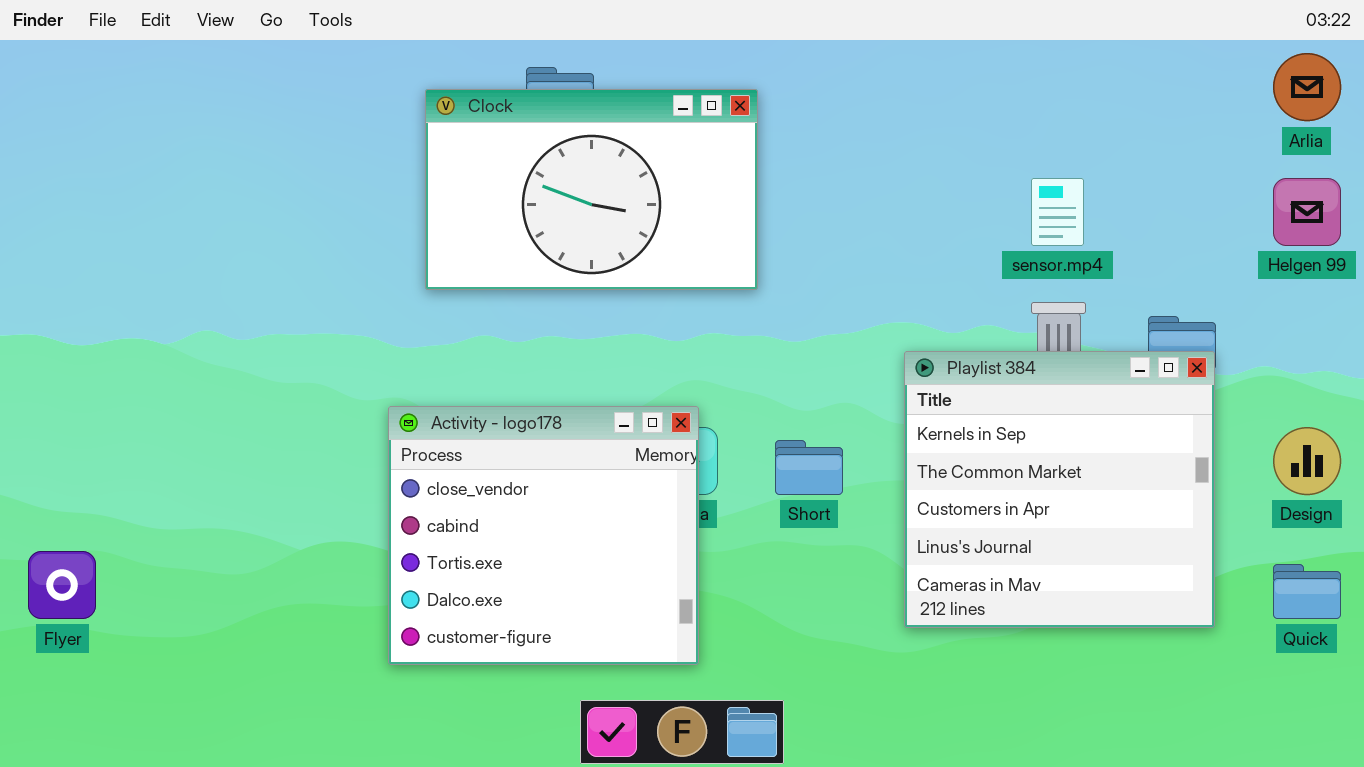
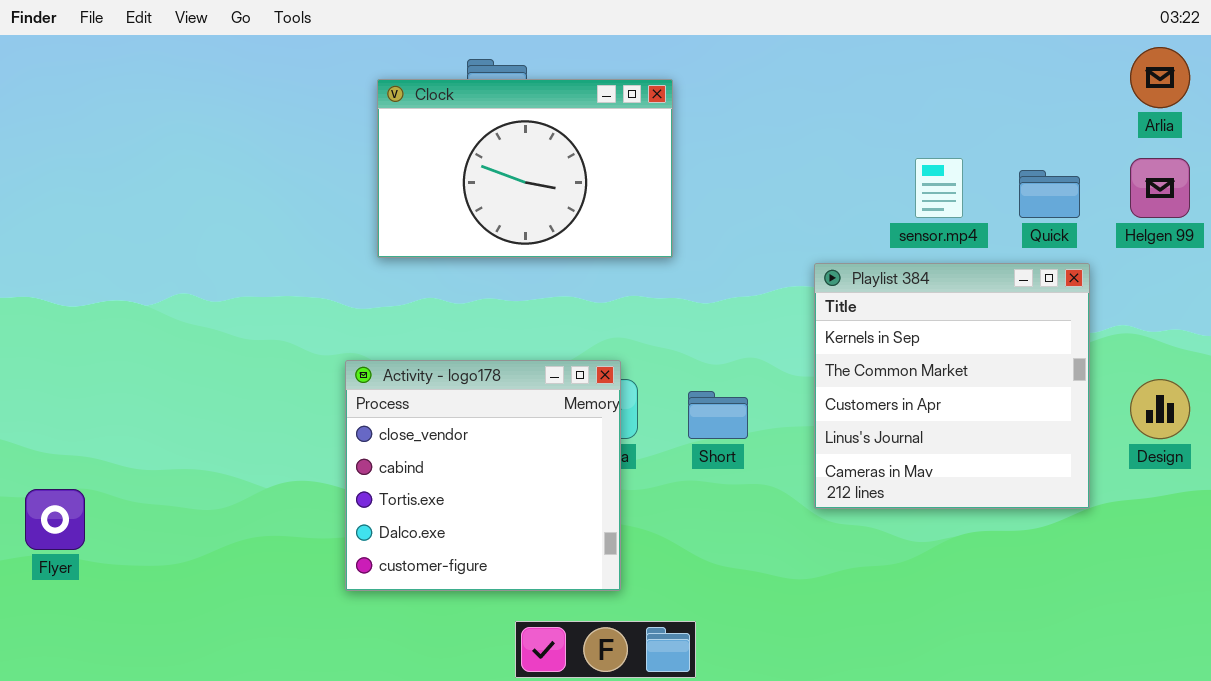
Playlist 384: [904,351,1215,628] -> [814,263,1090,509], moved
Quick: [1273,564,1341,619] -> [1019,170,1080,218], moved

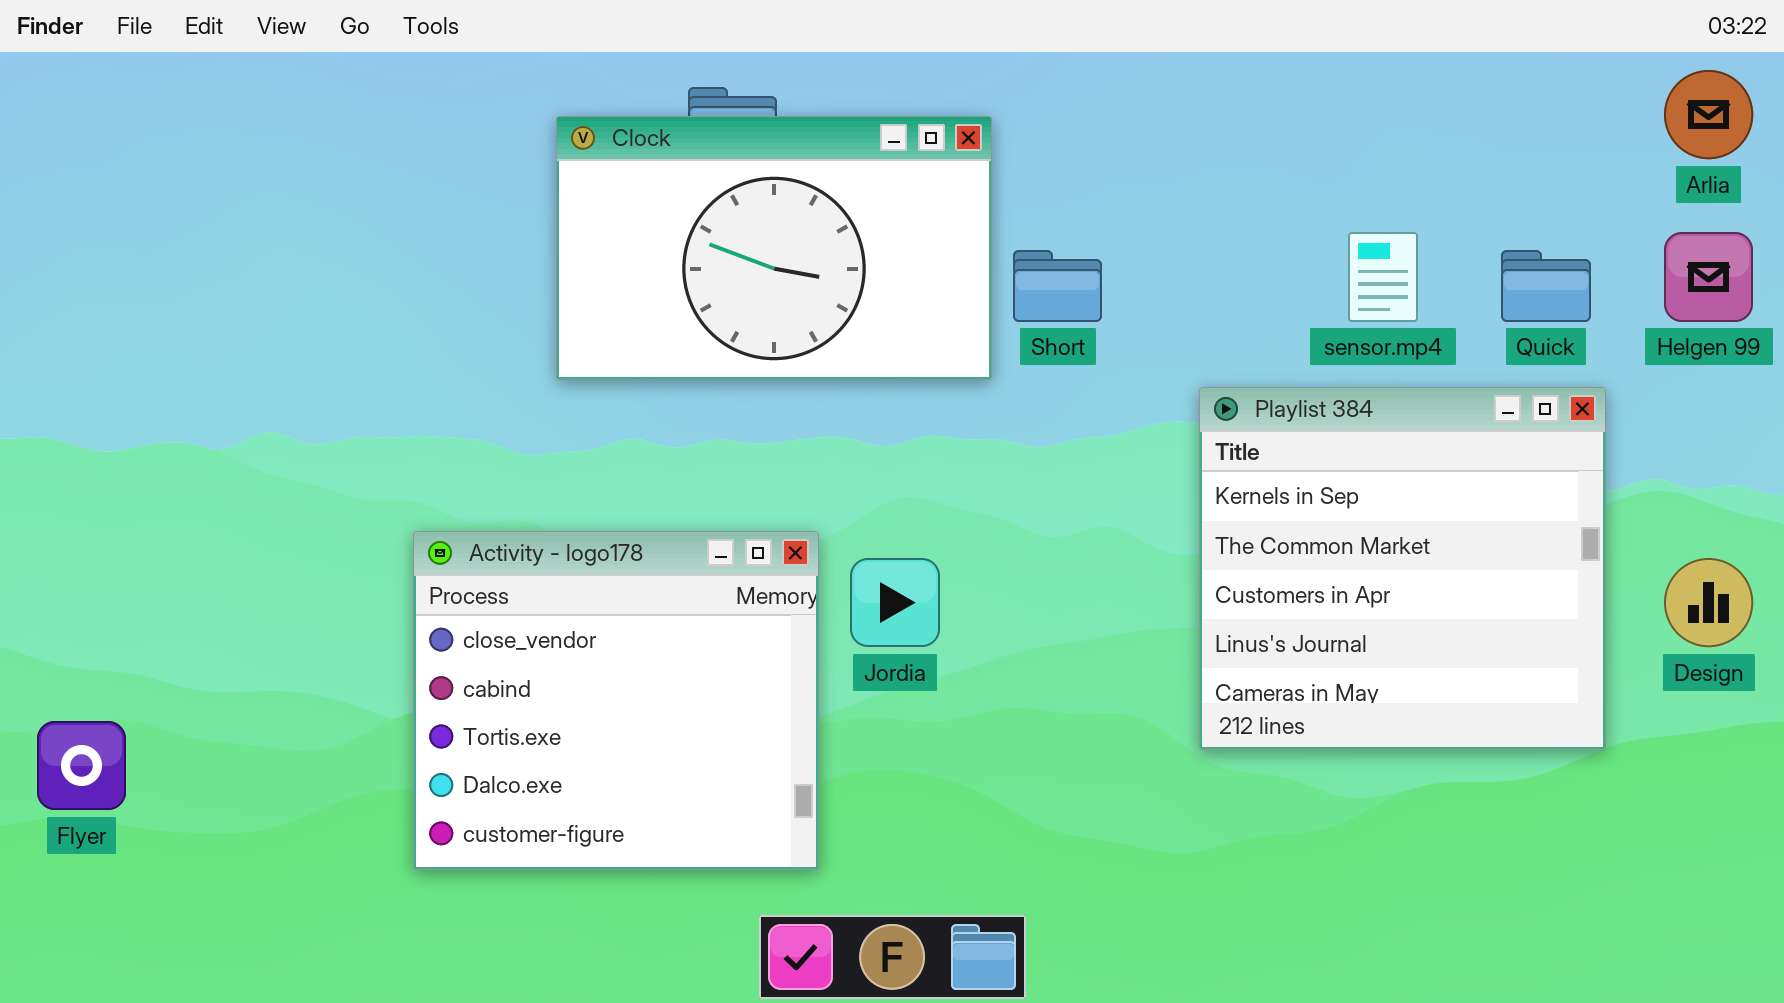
Activity - logo178: [345,360,621,591] -> [413,531,819,870], moved
Short: [688,391,748,439] -> [1013,250,1102,322], moved

